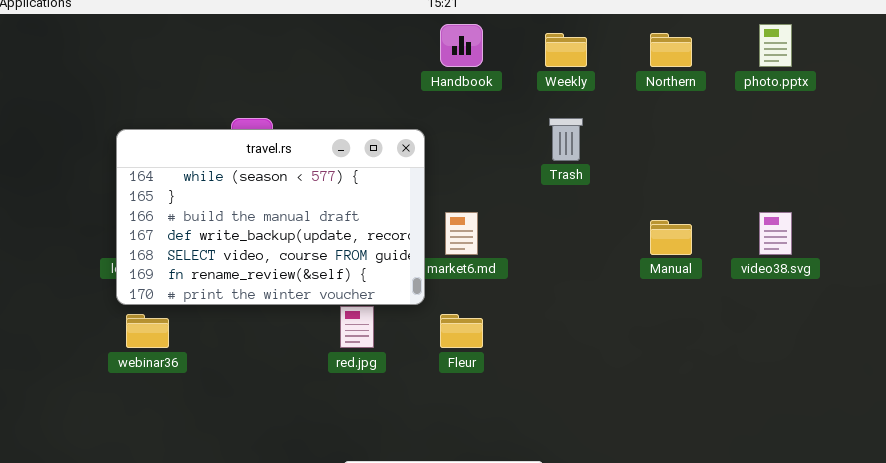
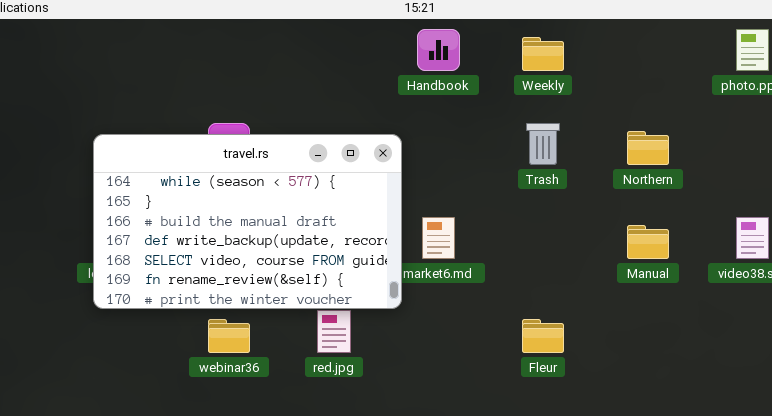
Northern: [650,33,692,67] -> [627,131,669,165], moved
webinar36: [126,314,169,348] -> [208,319,250,353], moved
Fleur: [440,314,483,348] -> [522,319,564,353], moved

